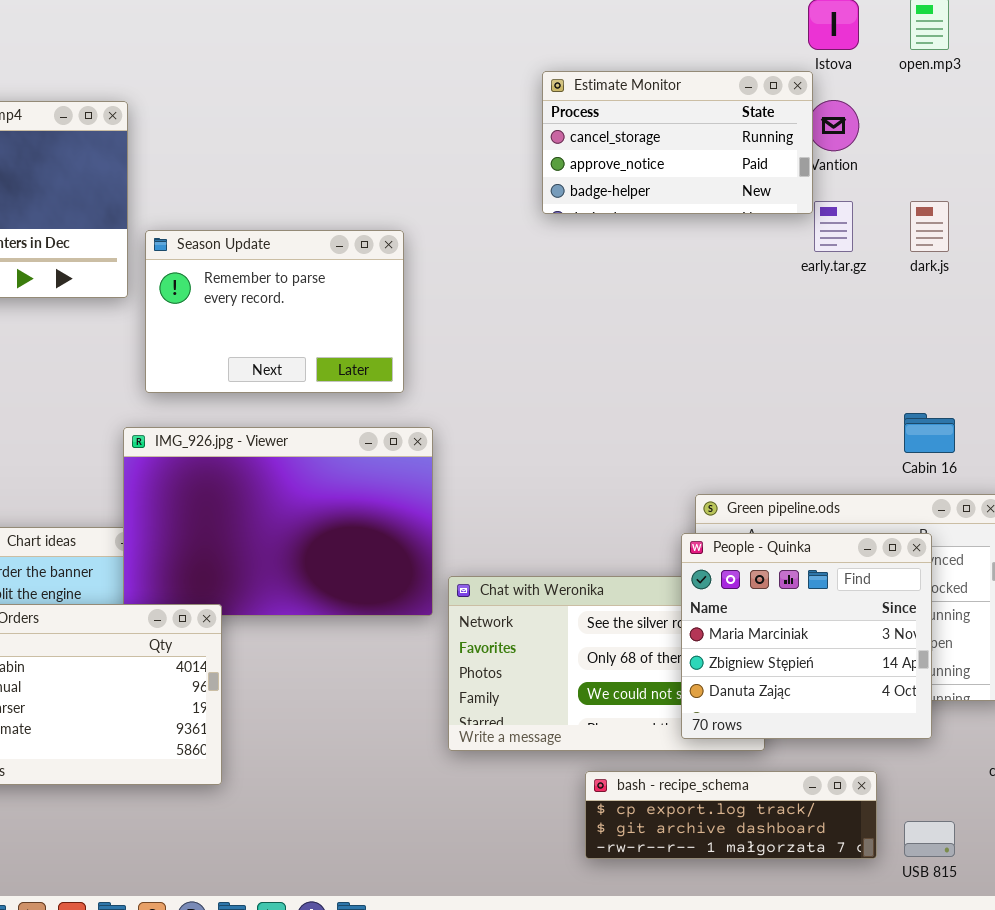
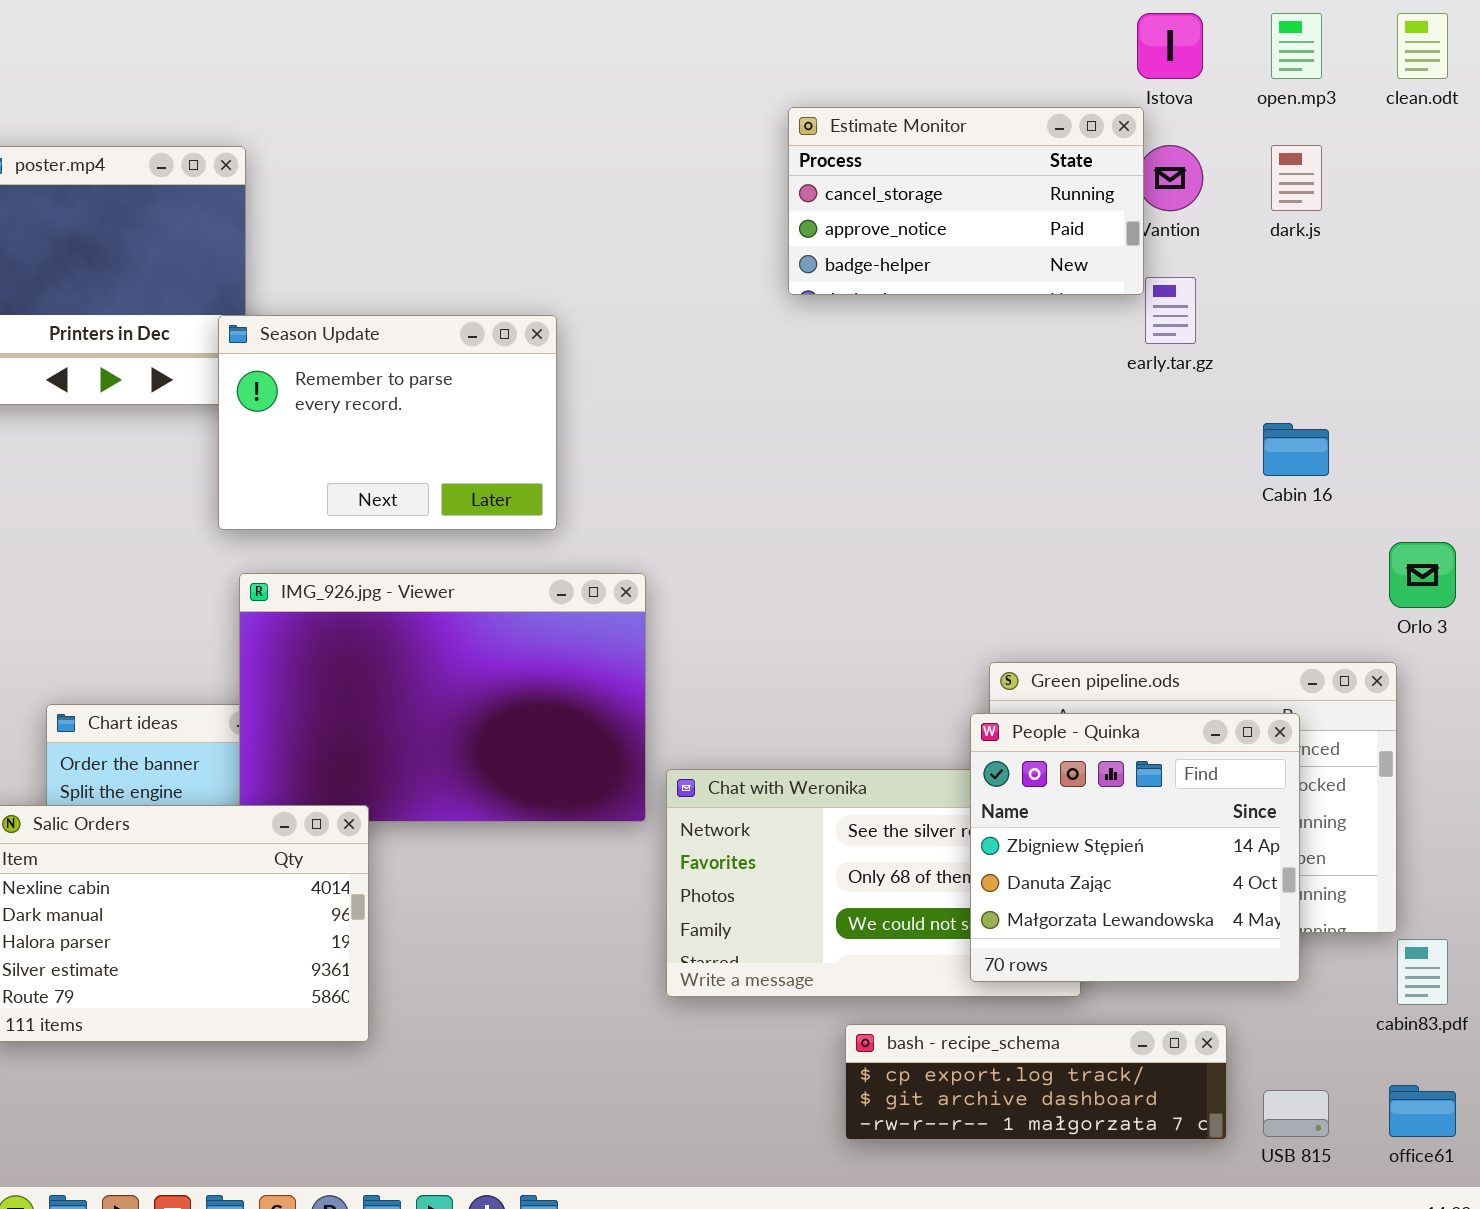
dark.js: [910,201,949,252] -> [1271,145,1322,211], moved
Season Update: [145,230,404,393] -> [218,315,557,530], moved
Cabin 16: [904,413,955,453] -> [1263,423,1329,476], moved
People - Quinka: [681,533,932,739] -> [970,713,1300,982], scrolled down 1 row

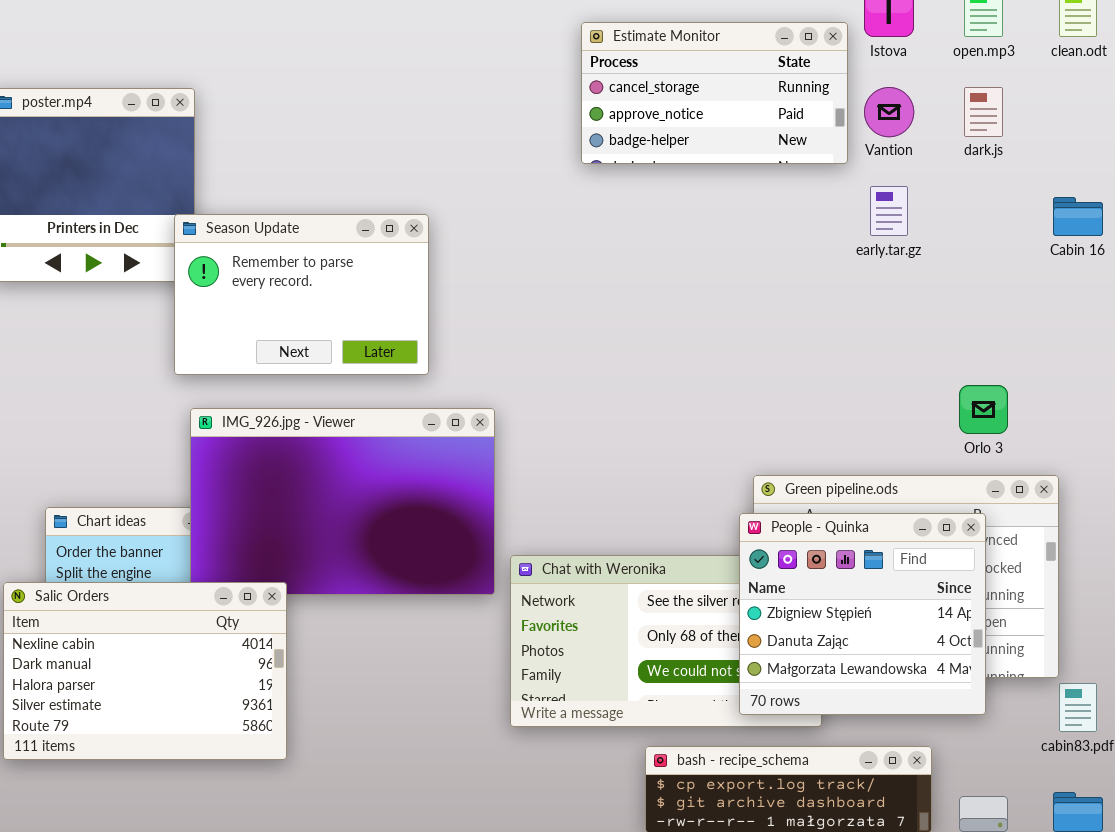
Estimate Monitor: [788,107,1144,295] -> [581,22,848,164], moved
Cabin 16: [1263,423,1329,476] -> [1053,197,1103,236], moved
Orlo 3: [1389,542,1456,608] -> [959,385,1008,434], moved

